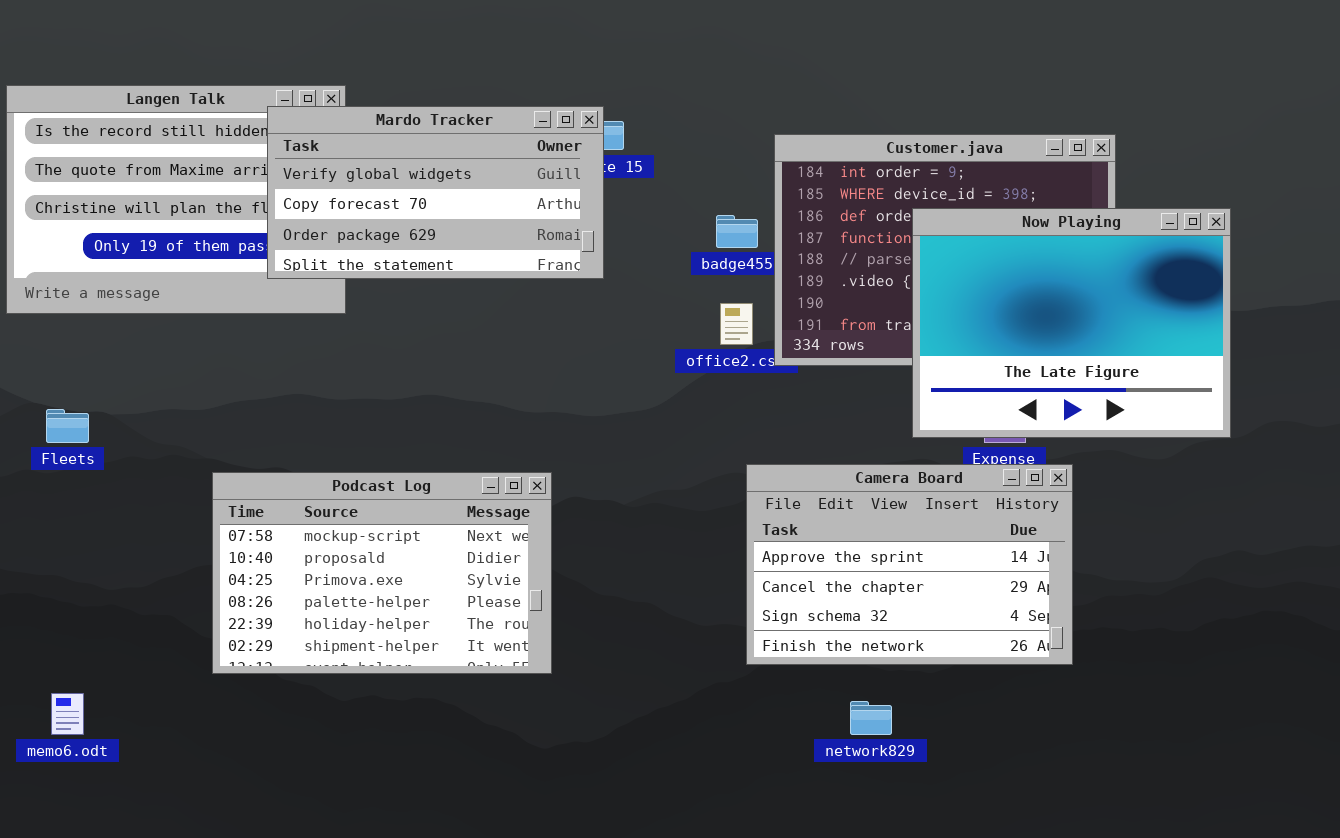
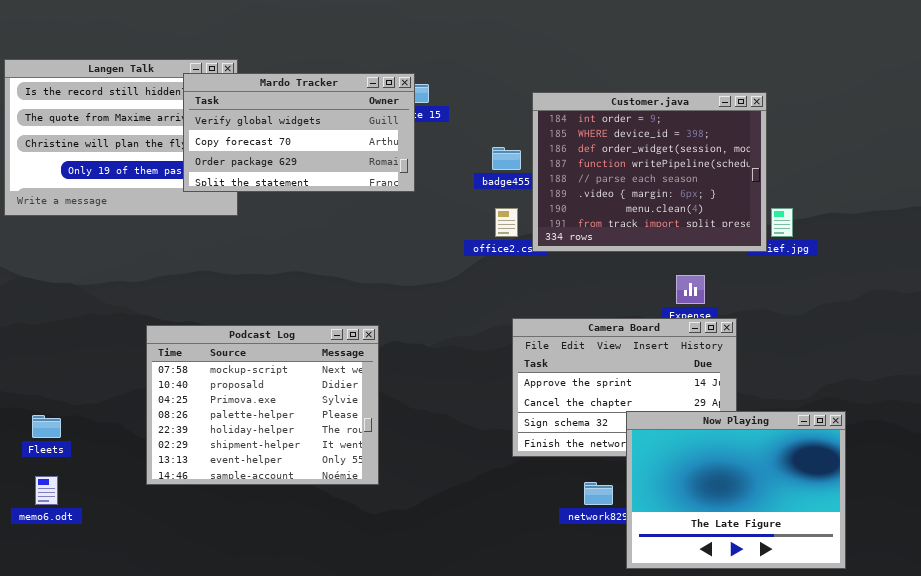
Now Playing: [912,208,1231,438] -> [626,411,846,569], moved
Fleets: [46,409,89,443] -> [32,415,61,438], moved
Podcast Log: [212,472,552,674] -> [146,325,379,485], resized

